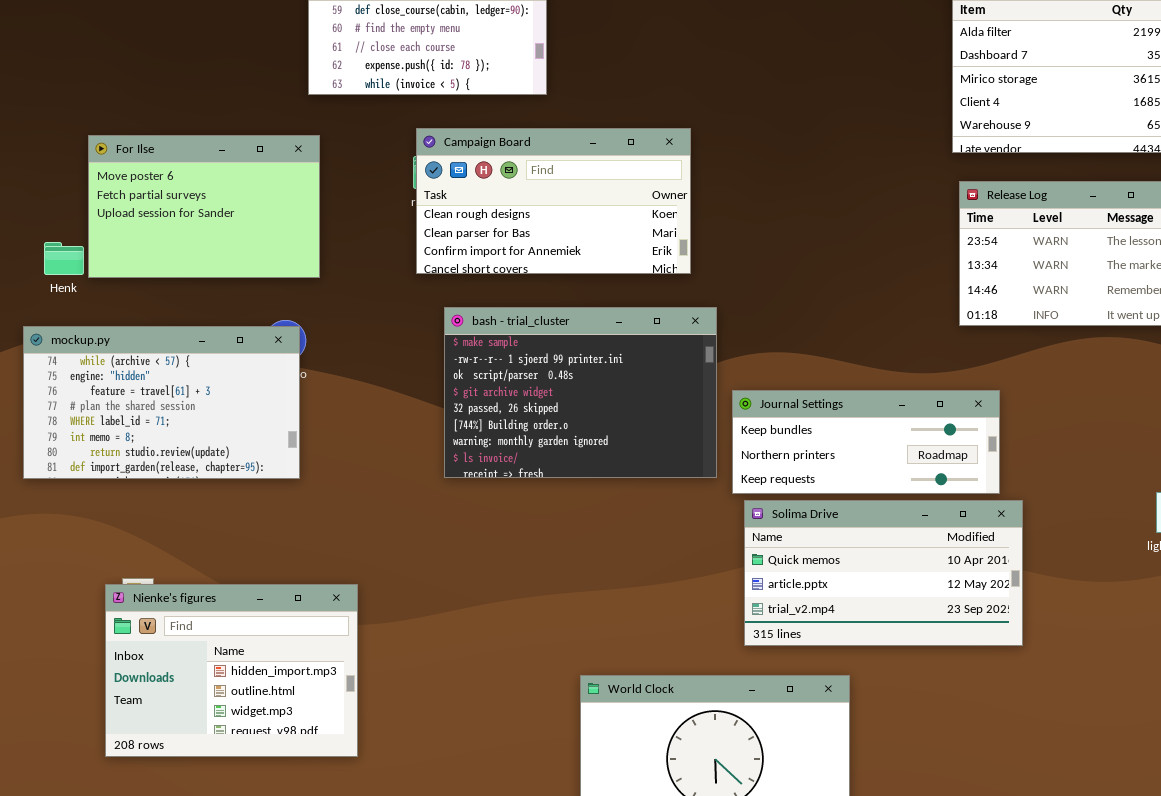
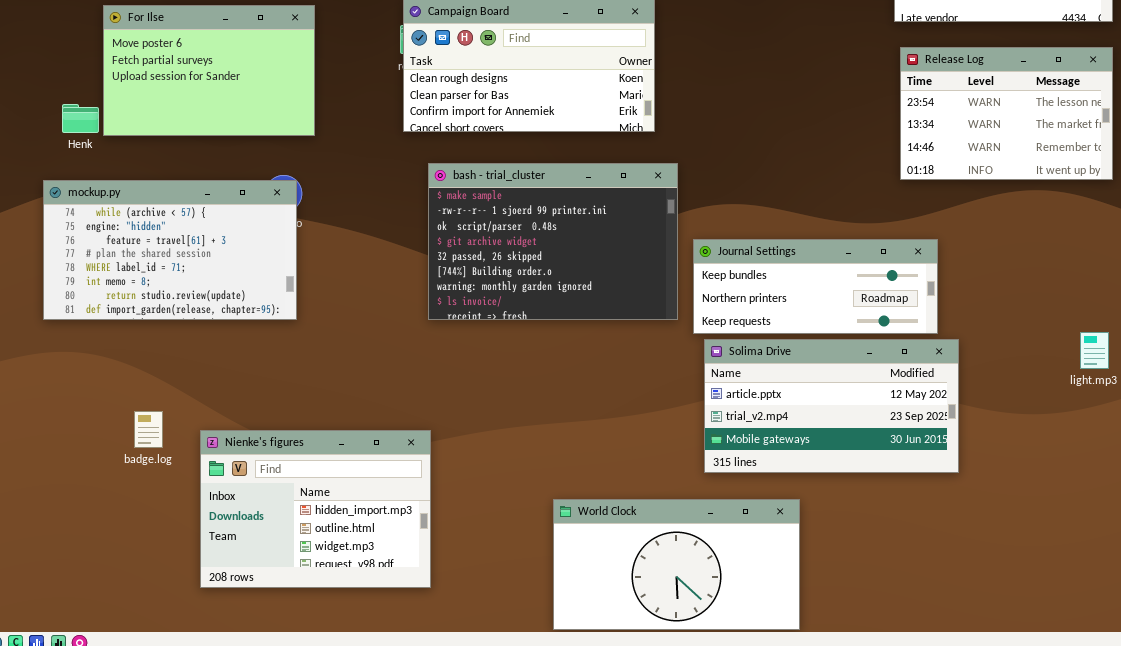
Solima Drive: [744,500,1023,646] -> [704,339,959,473], scrolled down 1 row
Nienke's figures: [105,584,358,757] -> [200,430,431,588], moved

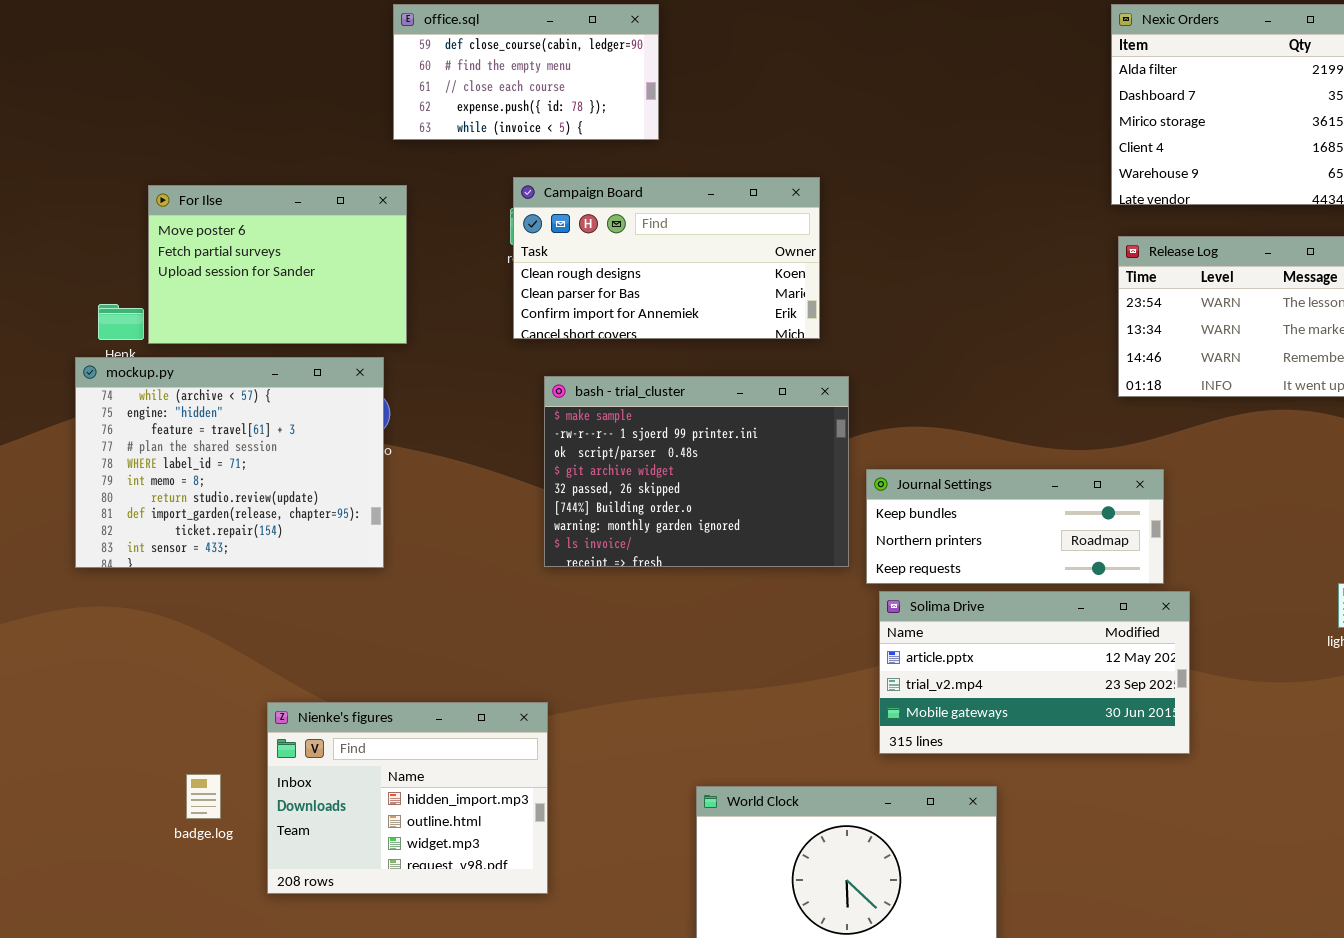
mockup.py: [43,180,297,320] -> [75,357,384,568], resized
badge.log: [134,411,163,448] -> [186,774,221,819], moved

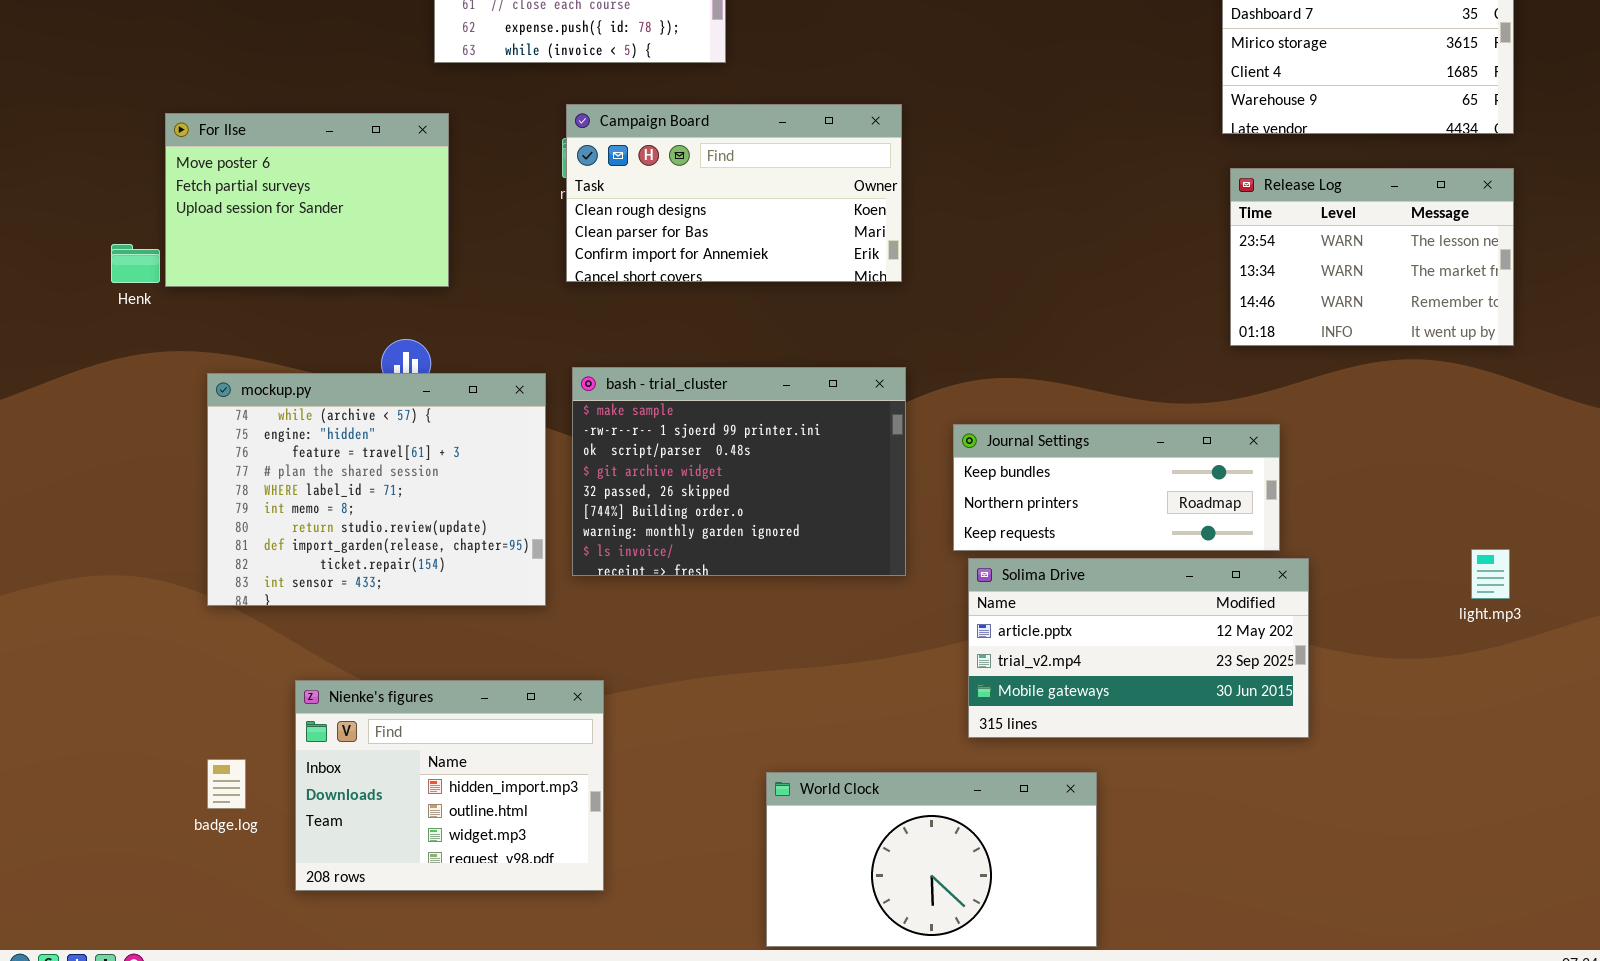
mockup.py: [75,357,384,568] -> [207,373,546,606], moved
bash - trial_cluster: [544,376,849,567] -> [572,367,906,576], moved

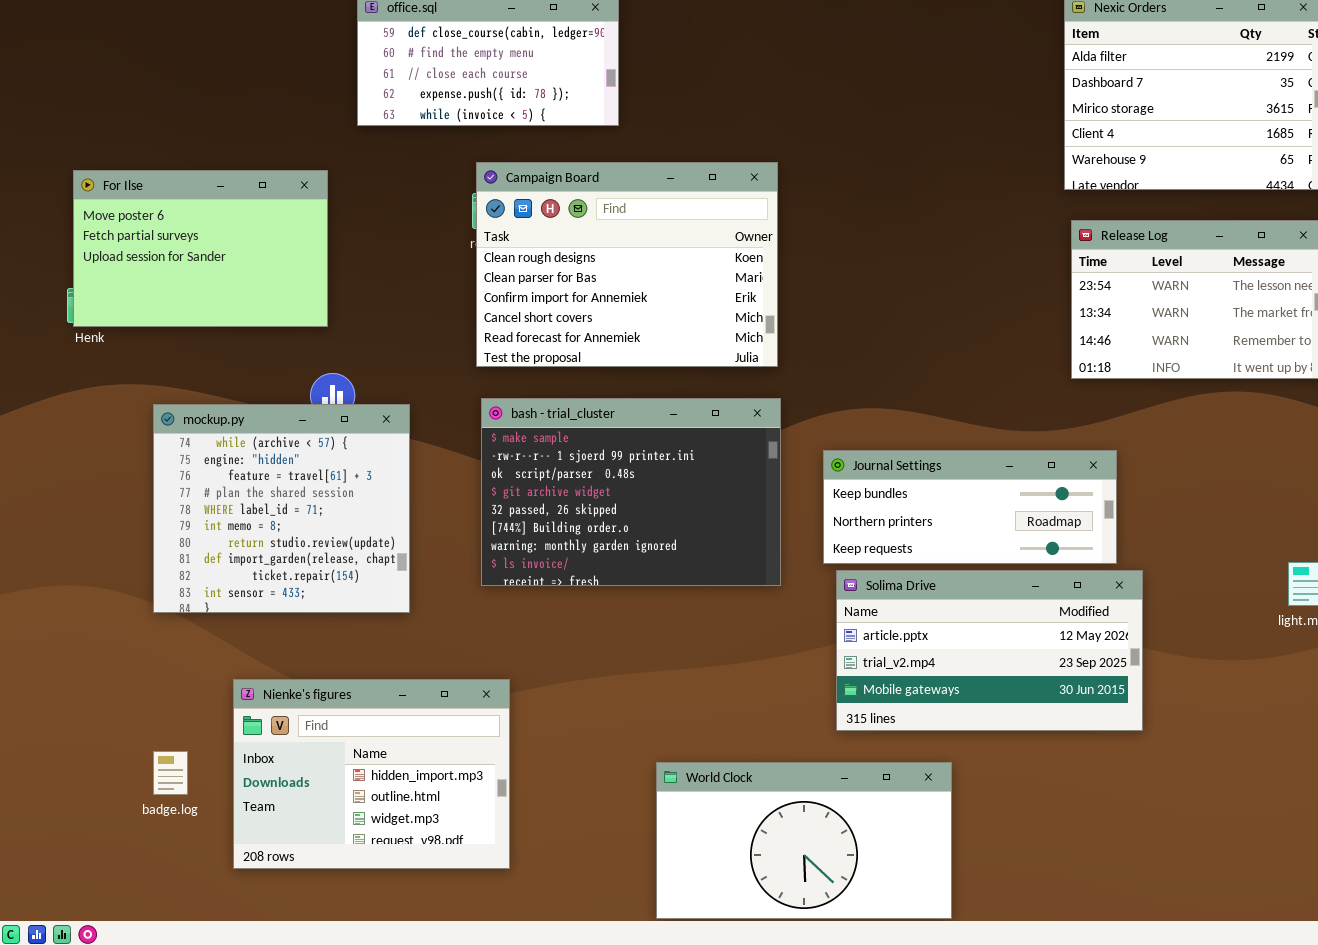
Campaign Board: [566,104,902,282] -> [476,162,778,367], resized
For Ilse: [165,113,449,287] -> [73,170,328,327], moved
mockup.py: [207,373,546,606] -> [153,404,410,613], resized

